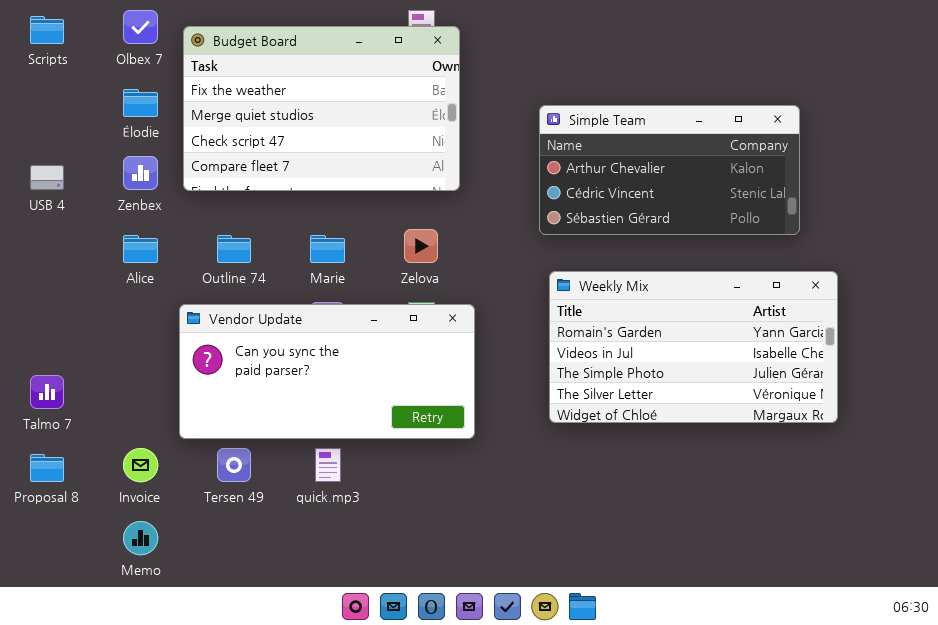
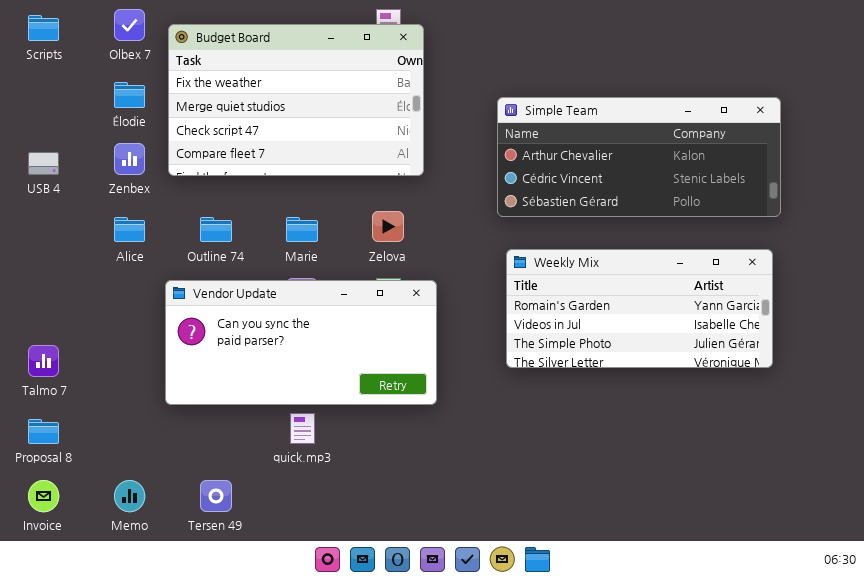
Simple Team: [539,105,800,235] -> [497,97,781,217], resized
Weekly Mix: [549,271,838,423] -> [506,249,773,368], resized
Invoice: [123,448,158,482] -> [28,480,59,512], moved
Tersen 49: [217,448,251,482] -> [200,480,232,512], moved

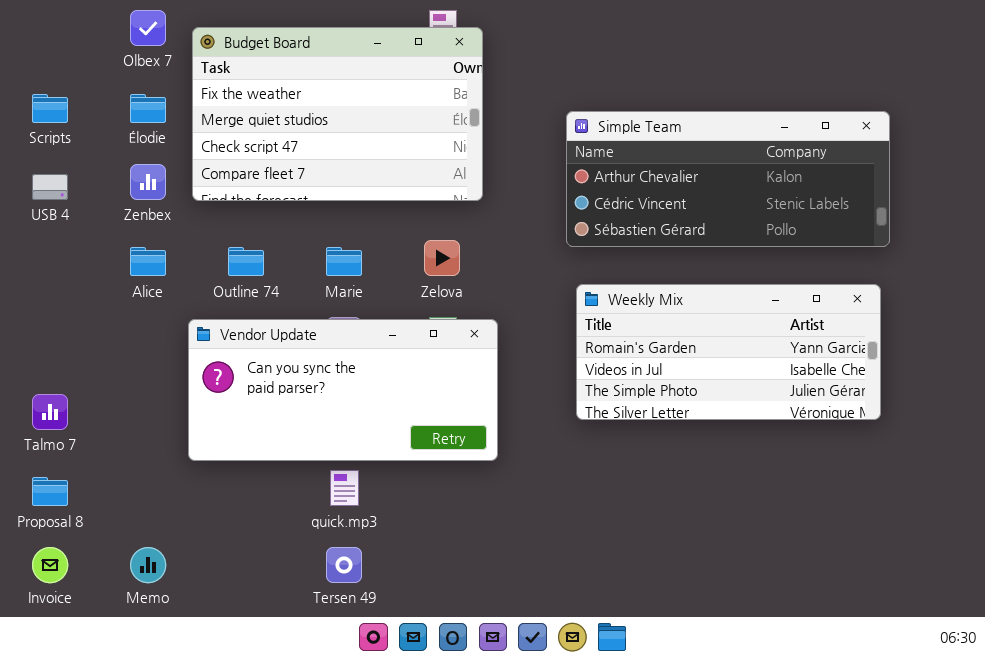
Scripts: [28,15,59,41] -> [32,94,68,123], moved
Tersen 49: [200,480,232,512] -> [326,547,362,583], moved

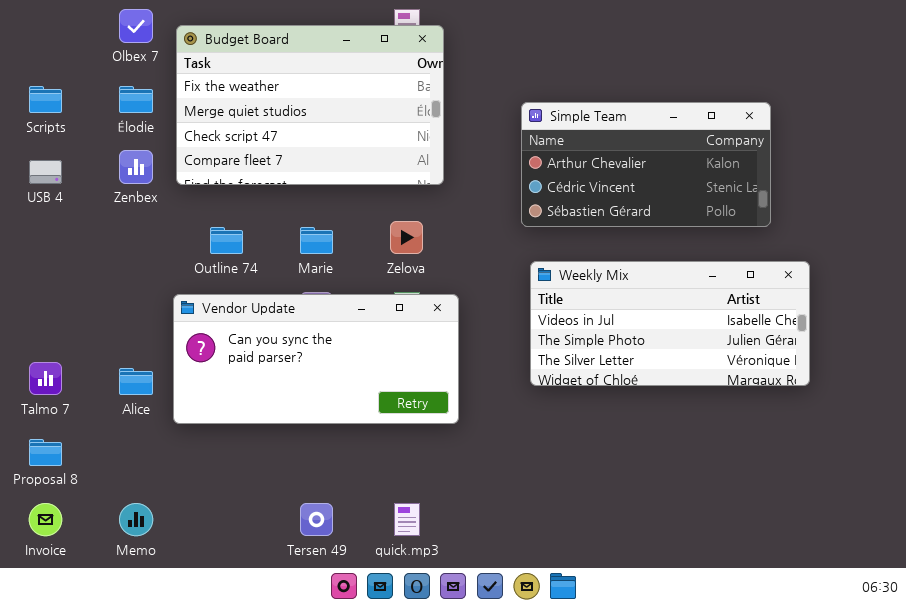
Simple Team: [566,111,890,247] -> [521,102,771,227], resized
Alice: [130,247,166,276] -> [119,368,153,395], moved
Weekly Mix: [576,284,881,420] -> [530,261,810,386], scrolled down 1 row
quick.mp3: [330,470,359,506] -> [394,503,420,536], moved

